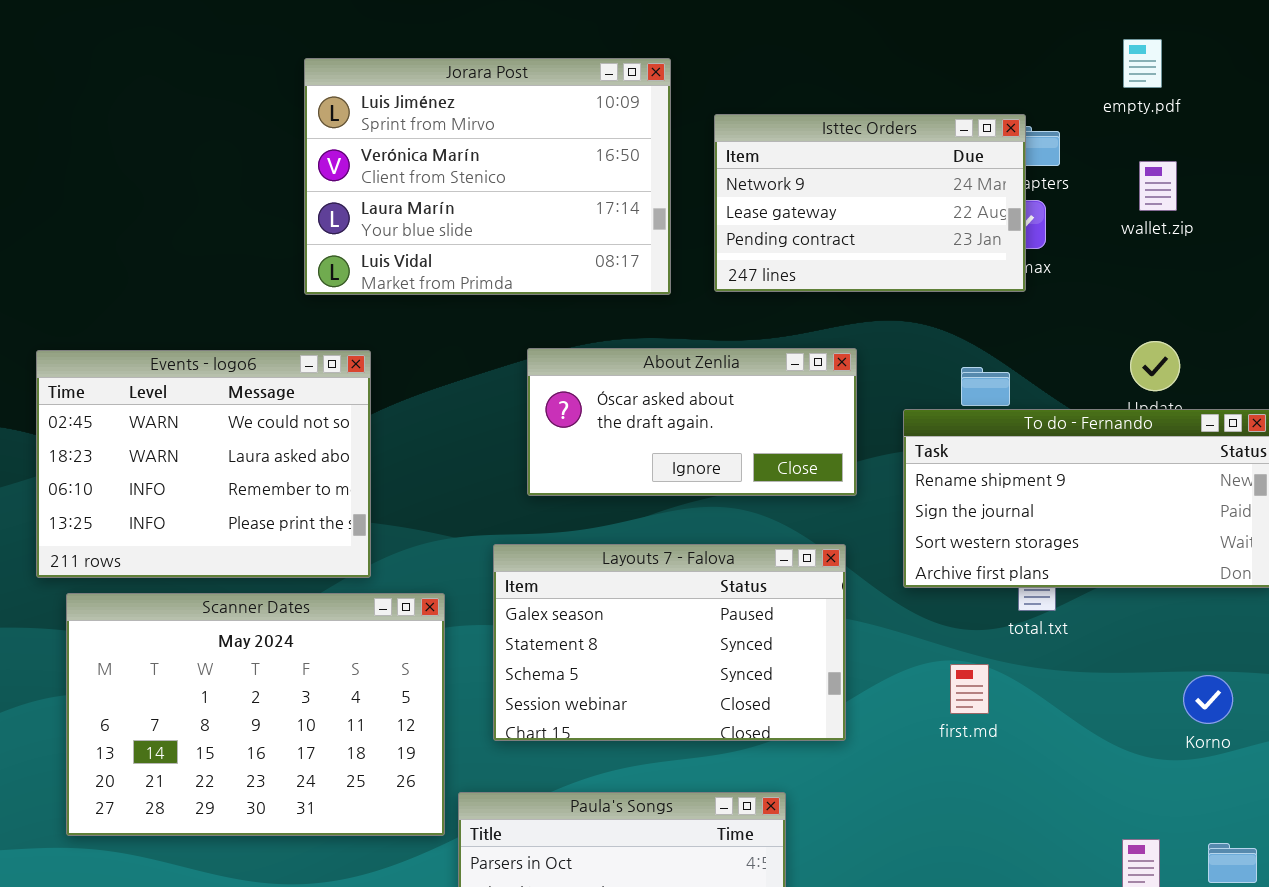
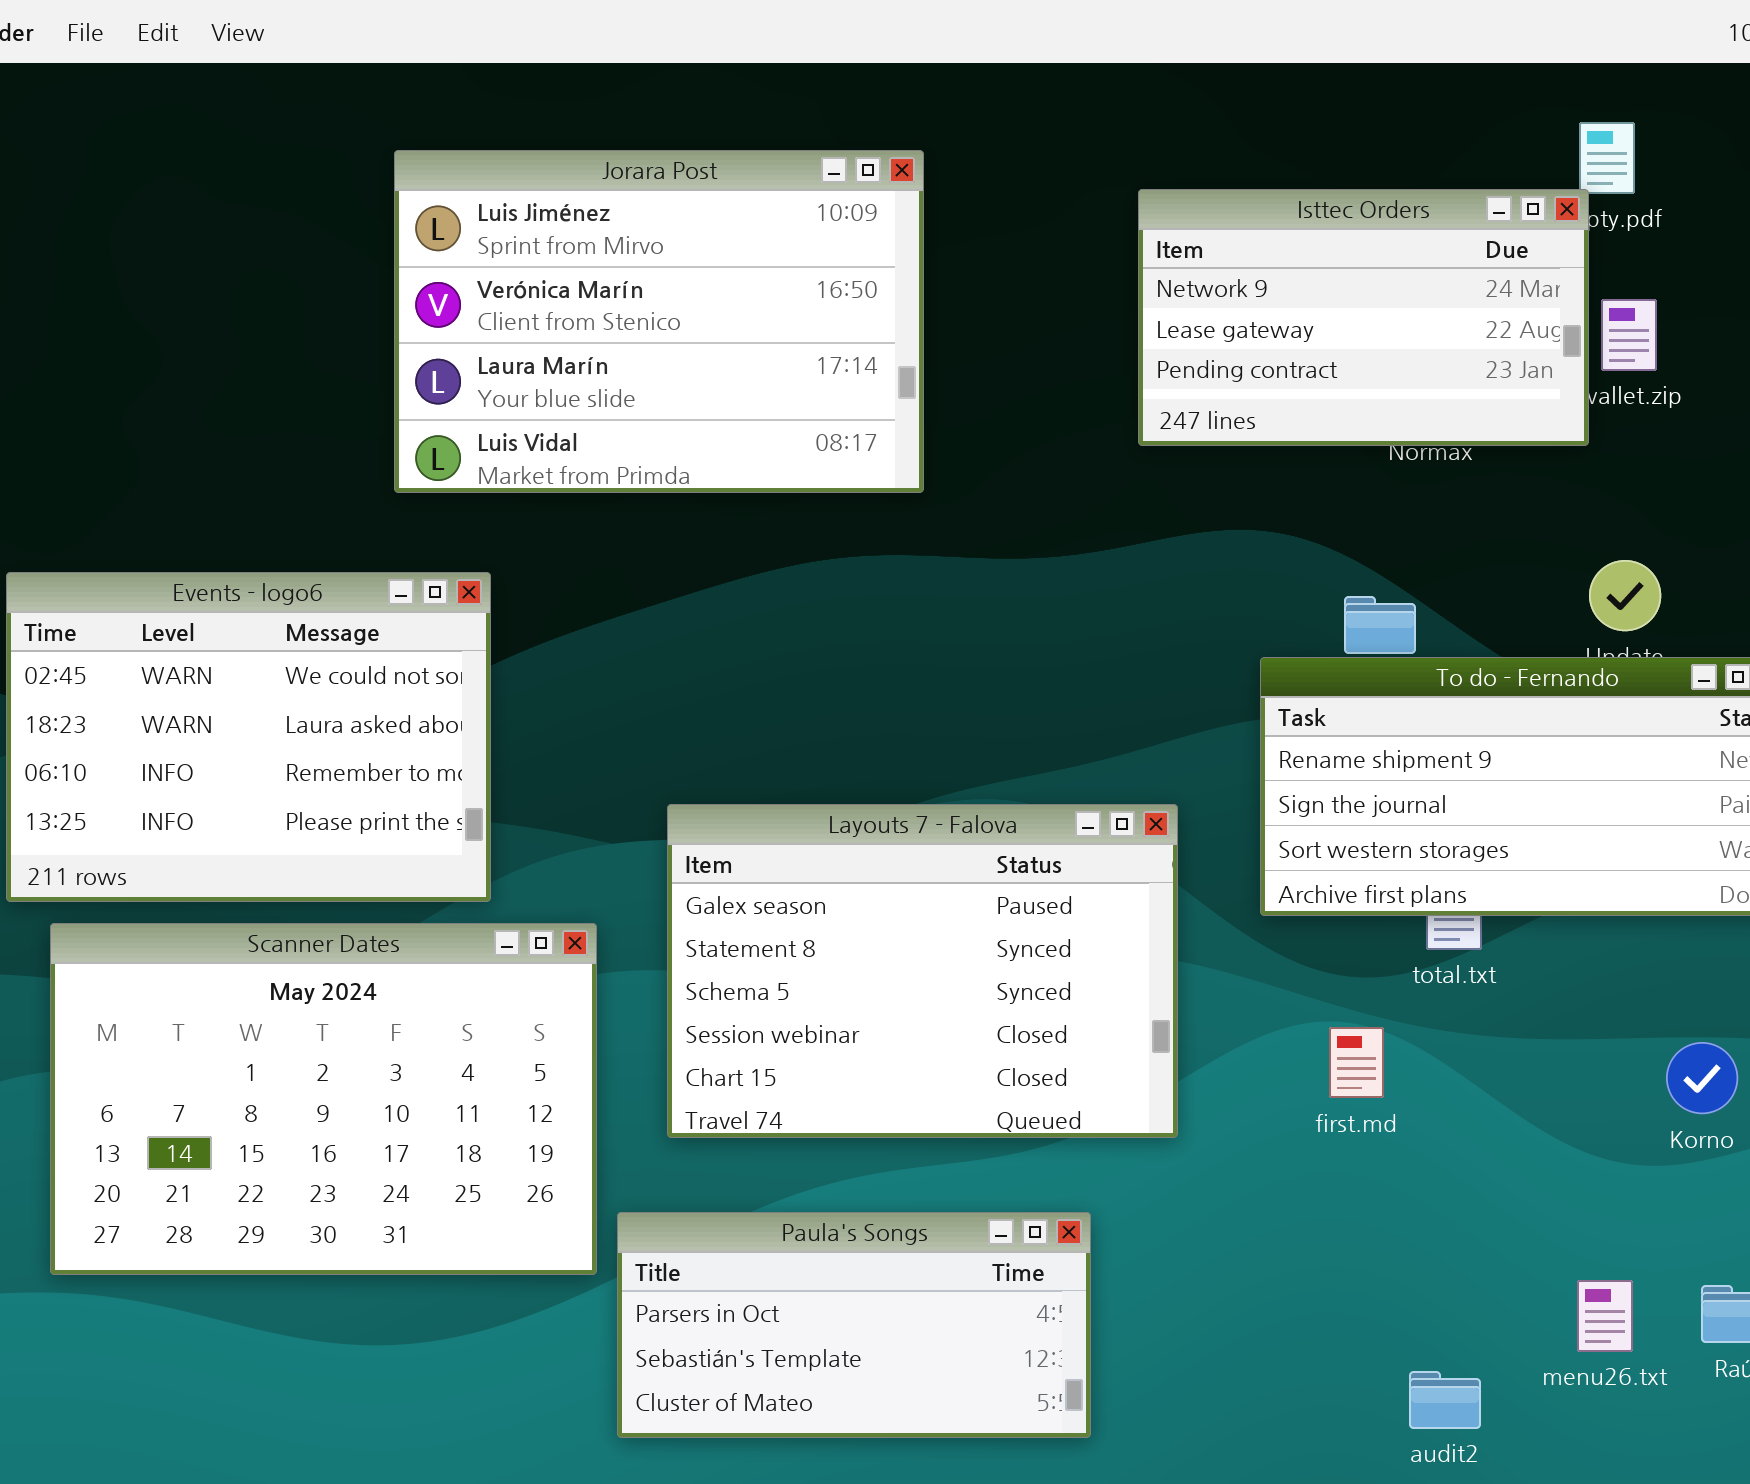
Isttec Orders: [714,114,1026,292] -> [1138,189,1589,446], moved
About Zenlia: [527,348,857,496] -> none, closed
Layouts 7 - Falova: [493,544,846,741] -> [667,804,1178,1138], resized

